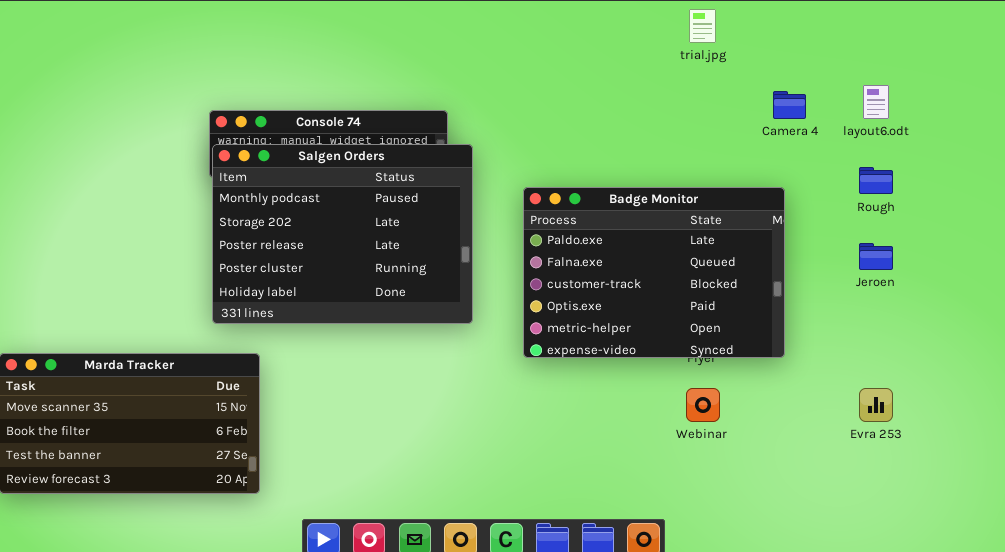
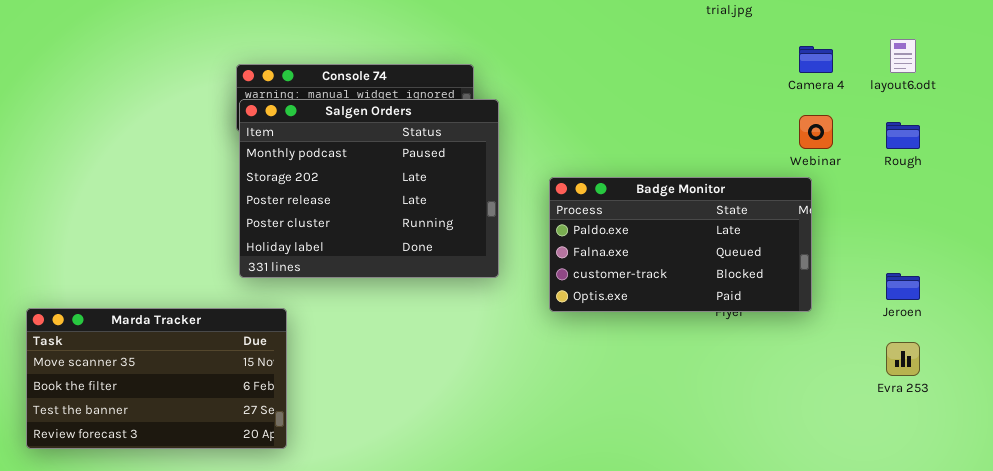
Badge Monitor: [523,187,785,358] -> [549,177,812,312], resized
Jeroen: [859,243,893,270] -> [886,273,920,300], moved
Webinar: [686,388,720,422] -> [799,115,833,149], moved

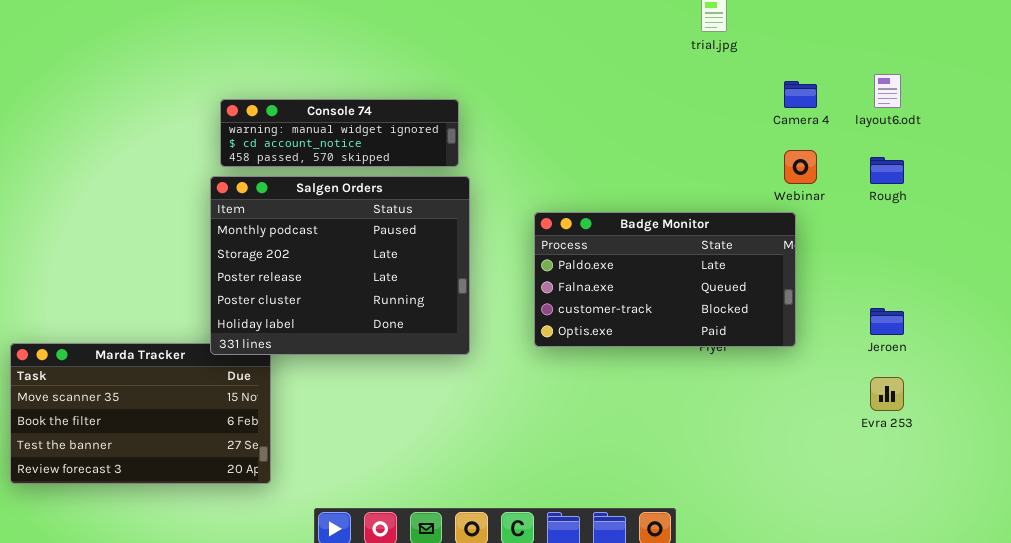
Salgen Orders: [239,99,499,278] -> [210,176,470,355], moved

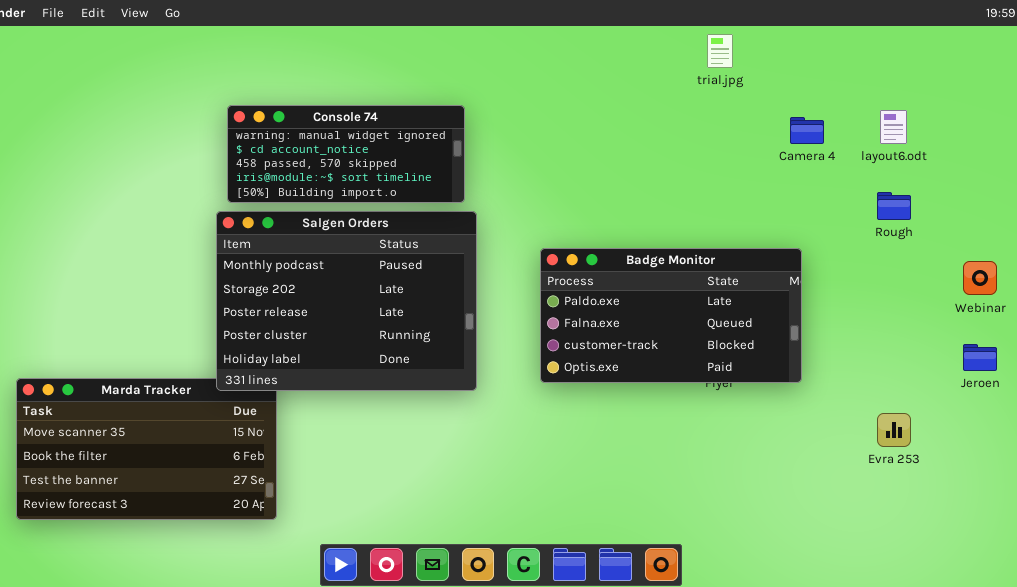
Console 74: [220,99,459,167] -> [227,105,465,203], resized
Webinar: [784,150,817,184] -> [963,261,997,295], moved
Jeroen: [870,308,904,335] -> [963,344,997,371], moved

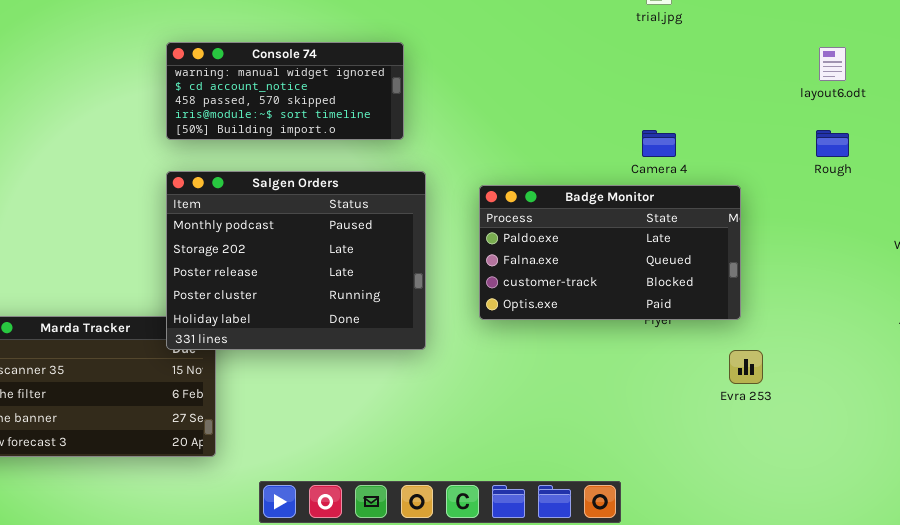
Camera 4: [790,117,824,144] -> [642,130,676,157], moved
Salgen Orders: [216,211,477,391] -> [166,171,426,350], moved
Evra 253: [877,413,911,447] -> [729,350,763,384], moved

